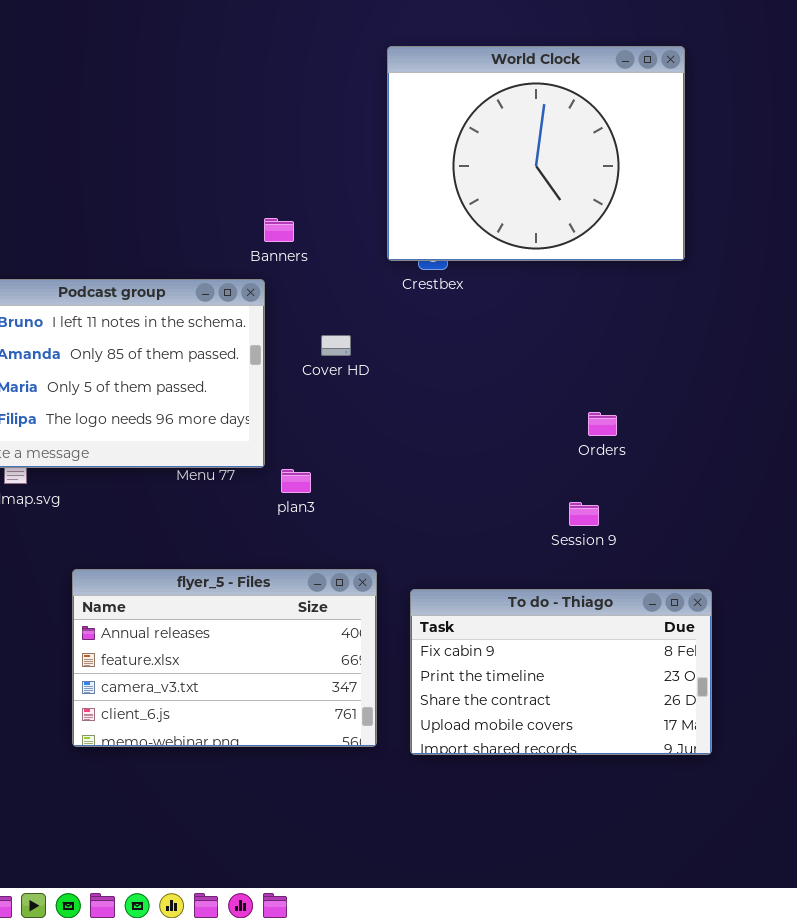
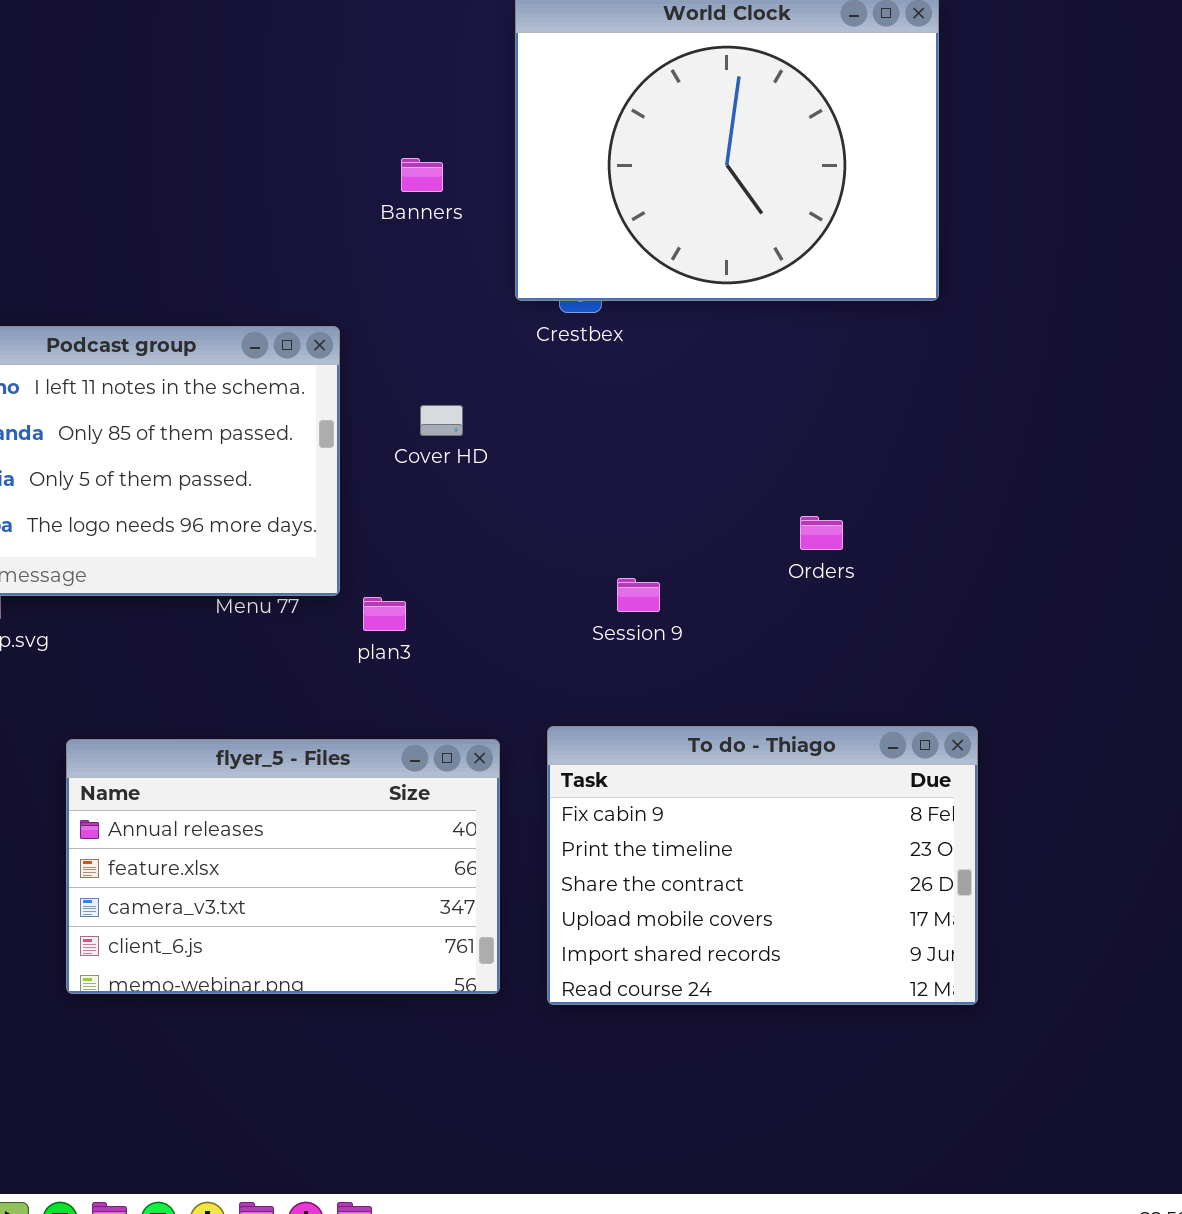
Banners: [264,218,294,242] -> [401,158,443,192], moved
Session 9: [569,502,599,526] -> [617,578,660,612], moved
To do - Thiago: [410,589,712,755] -> [547,726,978,1005], resized

